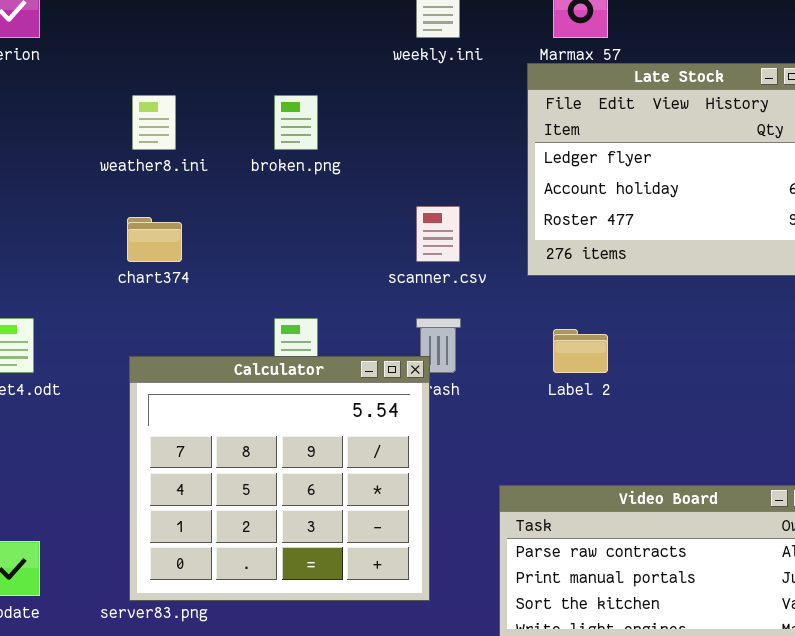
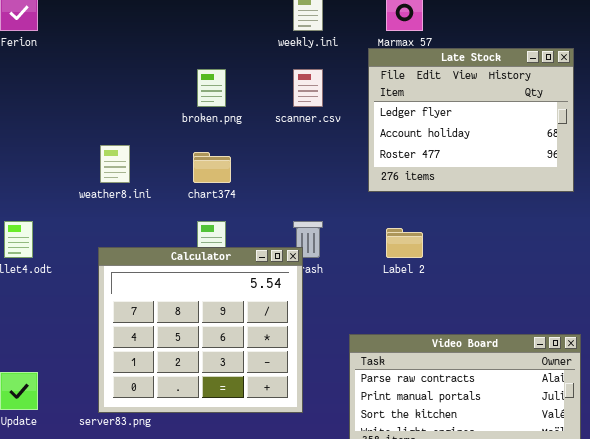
weather8.ini: [132,95,176,150] -> [100,145,130,183], moved
scanner.csv: [416,206,460,262] -> [293,69,323,107], moved
chart374: [127,217,182,262] -> [193,152,231,183], moved

